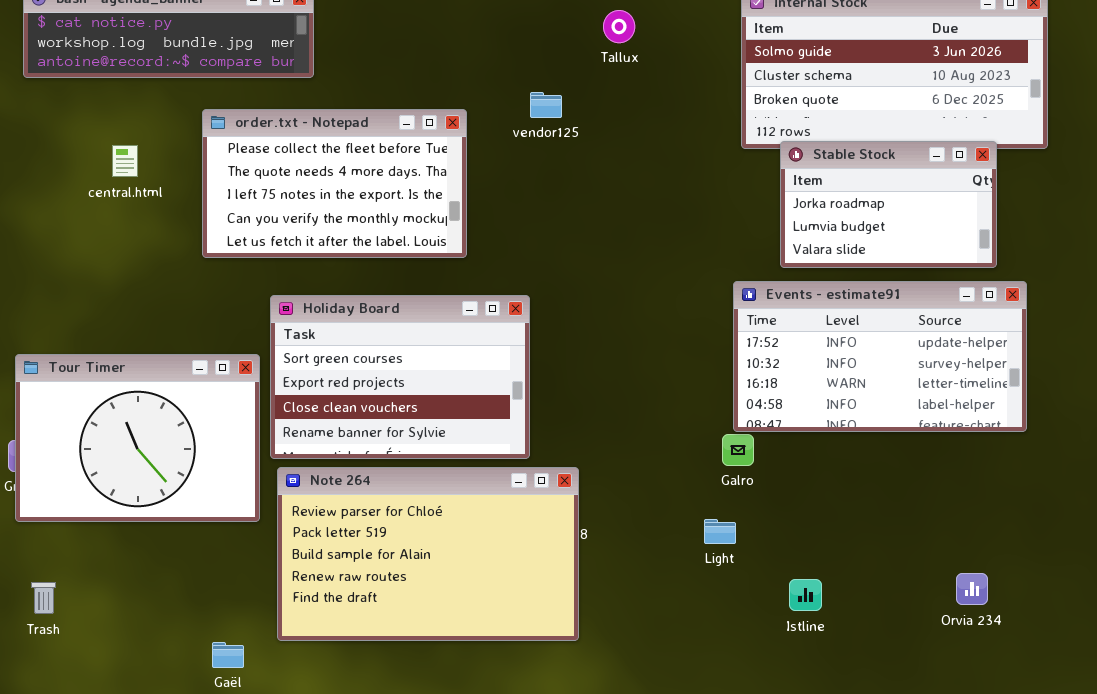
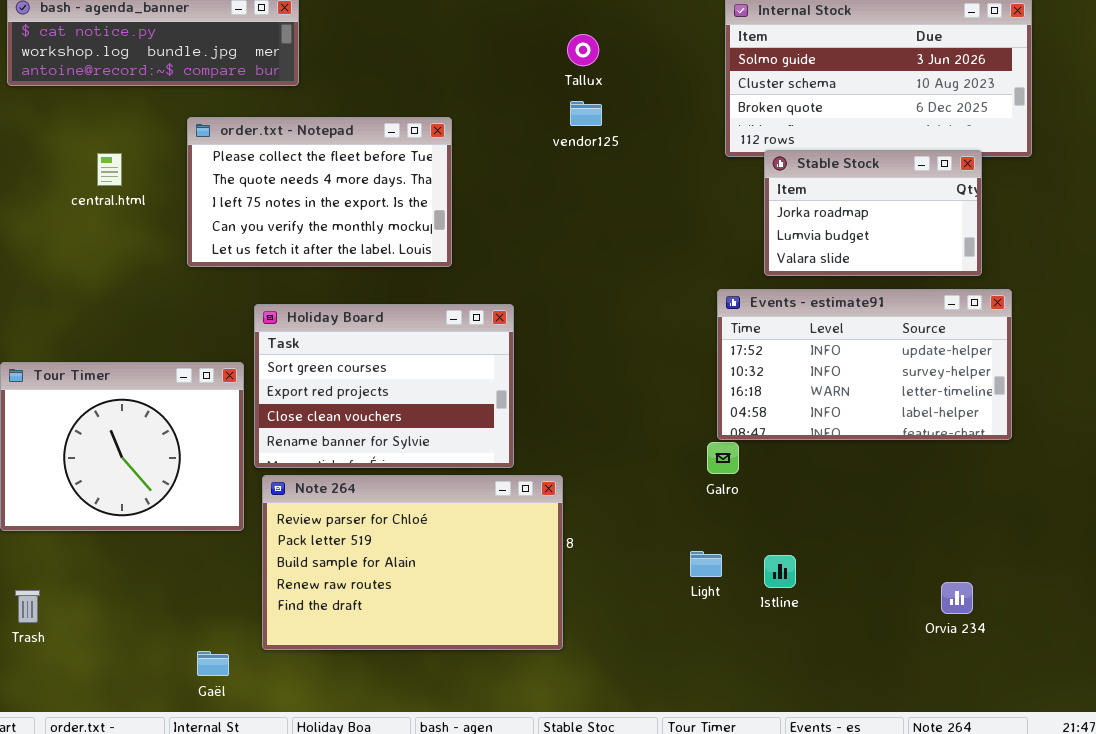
Tallux: [603,10,635,43] -> [567,34,599,66], moved
vendor125: [530,92,562,118] -> [570,101,602,126], moved
Light: [704,519,736,544] -> [690,551,722,577], moved
Istline: [789,579,822,611] -> [764,555,796,588], moved

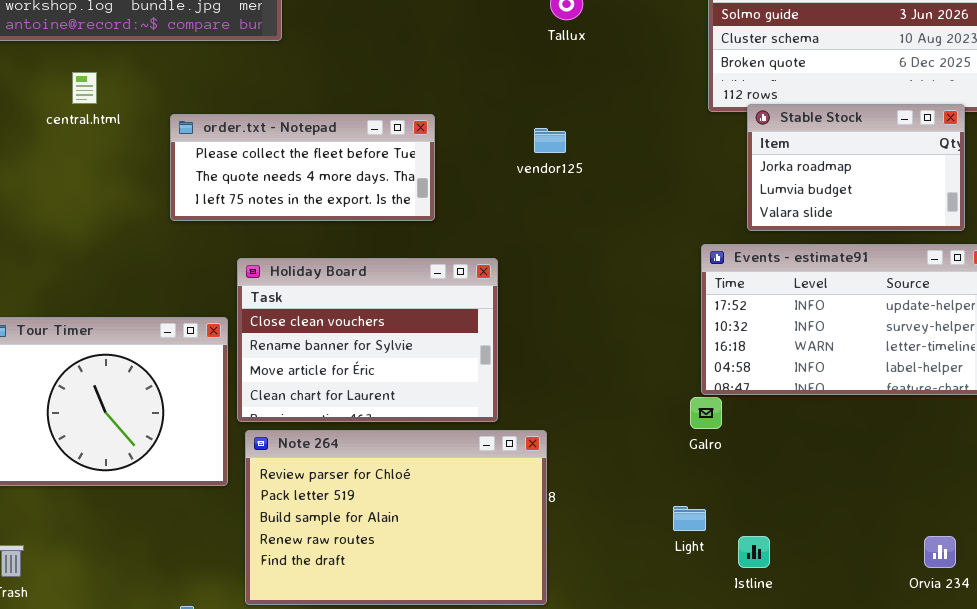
vendor125: [570,101,602,126] -> [534,128,566,153], moved
order.txt - Notepad: [187,117,452,267] -> [170,114,435,221], resized
central.html: [97,153,122,186] -> [72,72,97,104], moved
Holiday Board: [254,304,514,468] -> [237,258,498,422], scrolled down 2 rows
Istline: [764,555,796,588] -> [738,536,770,568], moved

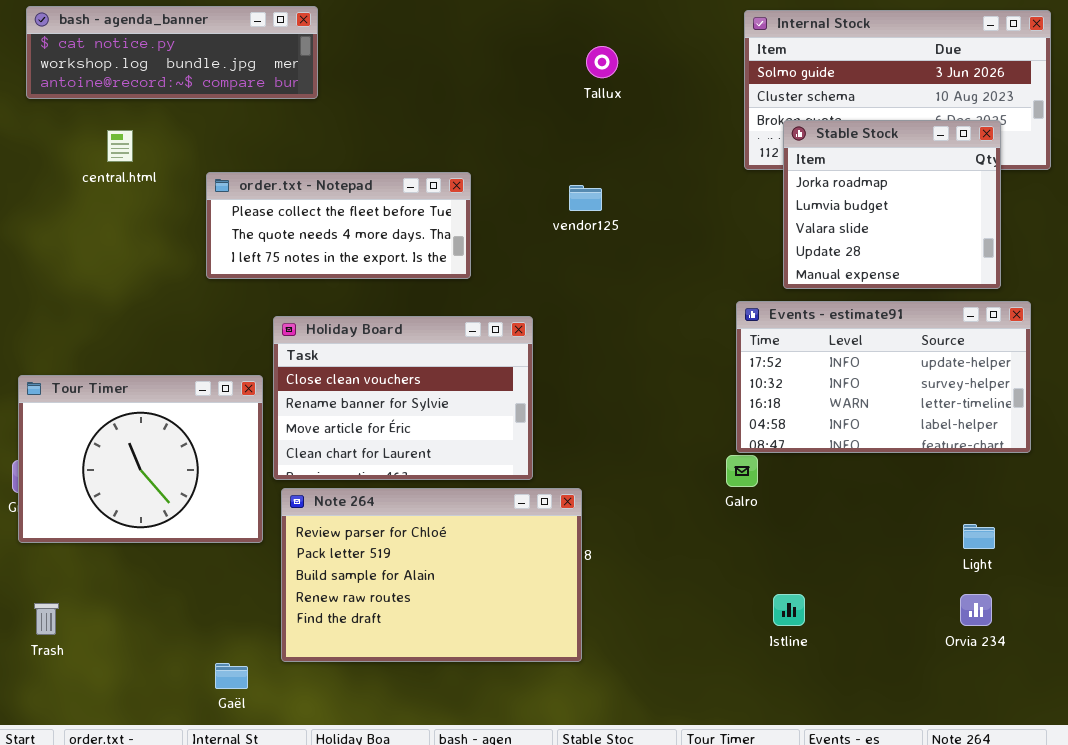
Stable Stock: [747,104,965,231] -> [783,120,1001,289], resized
Light: [673,506,706,531] -> [963,524,995,549], moved

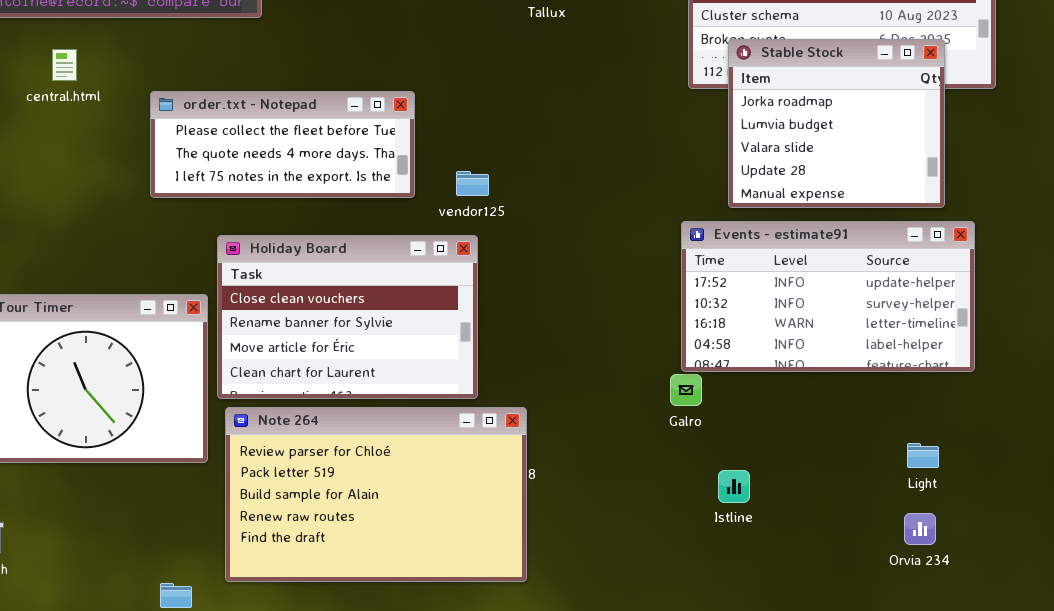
vendor125: [569,185,602,211] -> [456,171,489,196], moved
Istline: [773,594,805,626] -> [718,470,750,503], moved

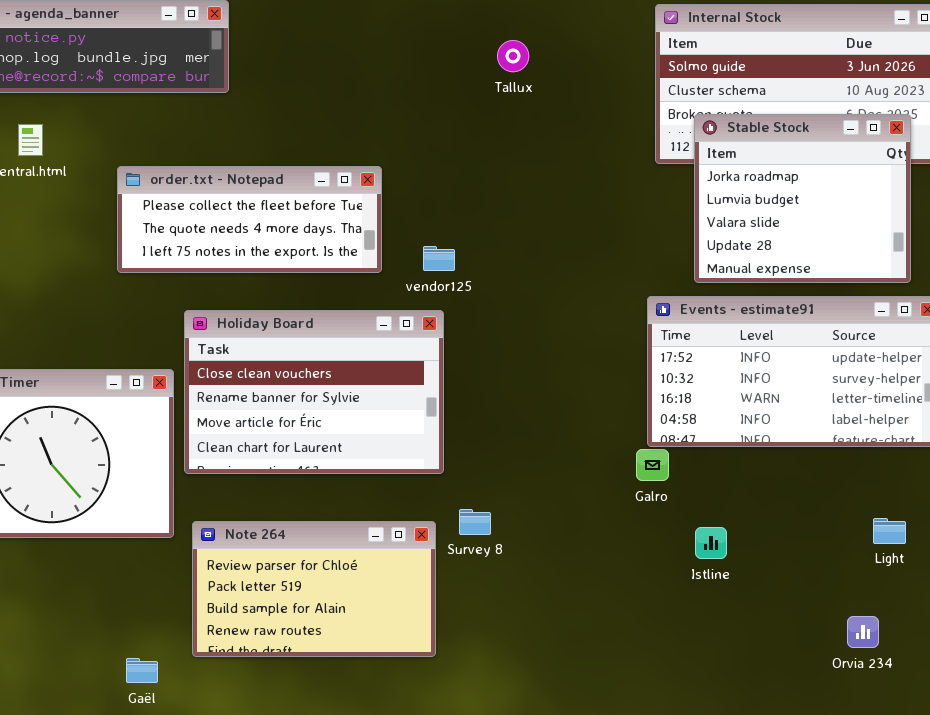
Note 264: [225,407,527,582] -> [192,521,436,657], resized
Istline: [718,470,750,503] -> [695,527,727,559], moved
Orvia 234: [904,513,936,545] -> [847,616,879,648], moved

